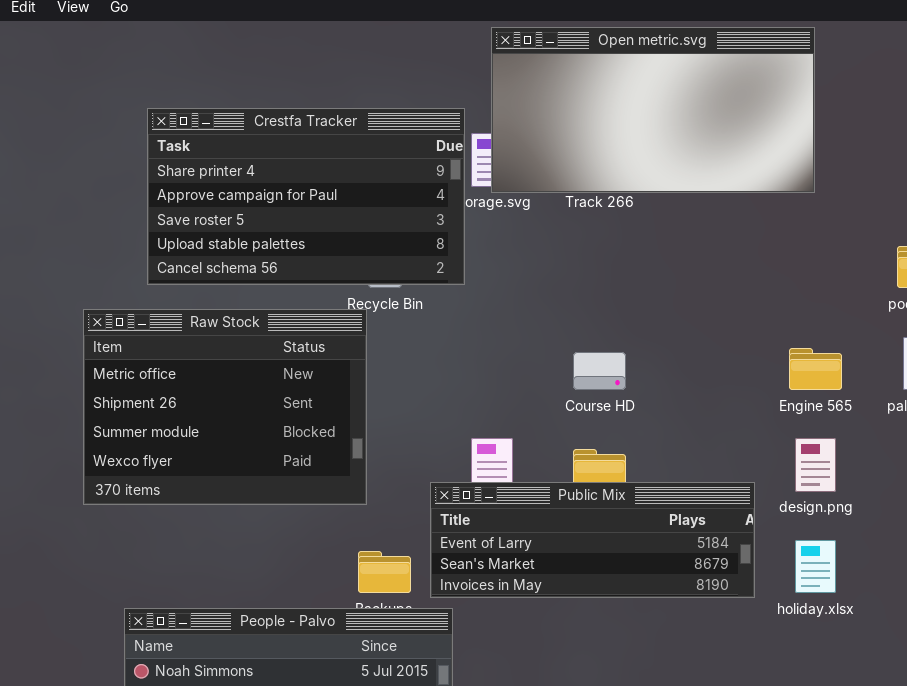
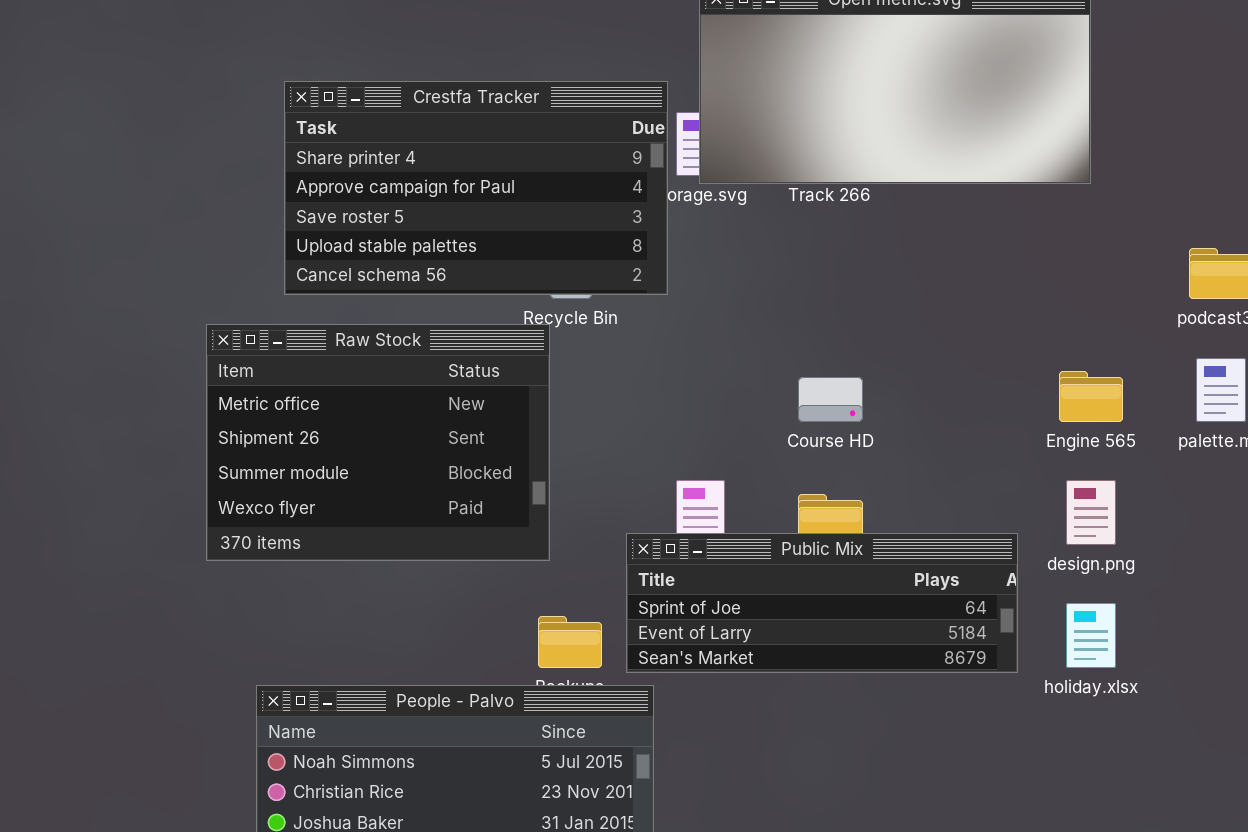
Public Mix: [430,482,755,598] -> [626,533,1018,673], scrolled up 1 row

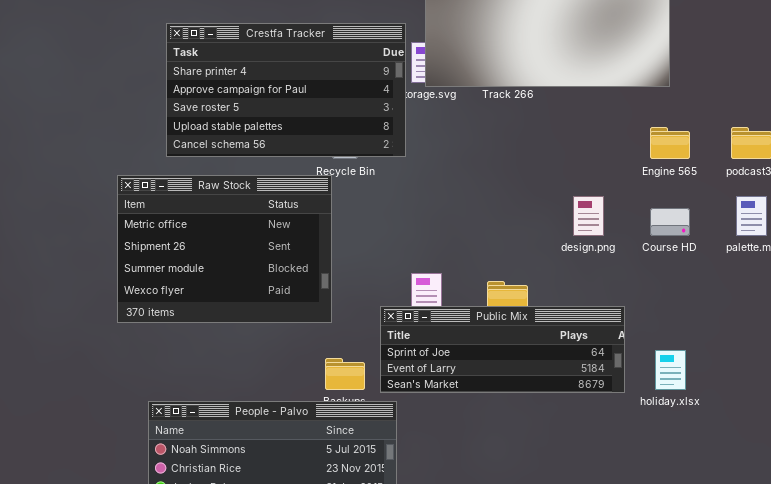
Engine 565: [1059,371,1123,422] -> [650,127,690,159], moved
Course HD: [798,377,863,422] -> [650,208,690,236], moved
design.png: [1066,480,1116,545] -> [573,196,604,236], moved

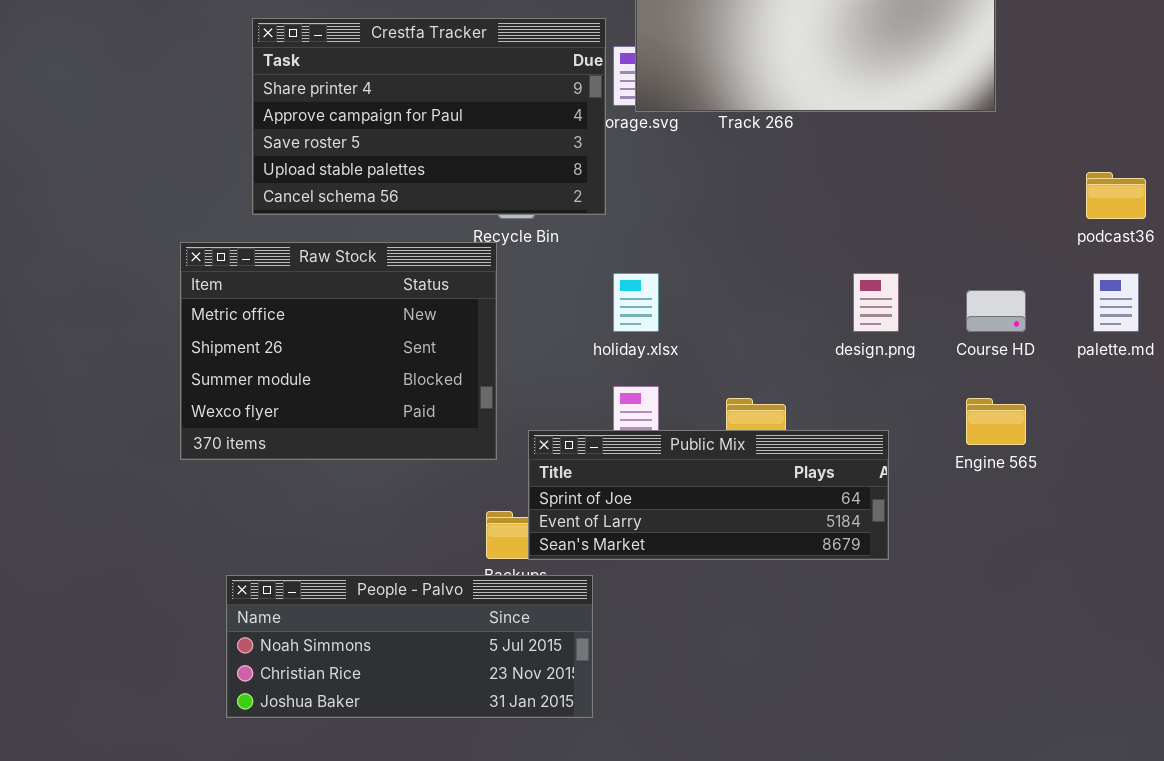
Engine 565: [650,127,690,159] -> [966,398,1026,445], moved
Public Mix: [380,306,625,393] -> [528,430,889,560], moved
holiday.xlsx: [655,350,686,390] -> [613,273,659,332], moved

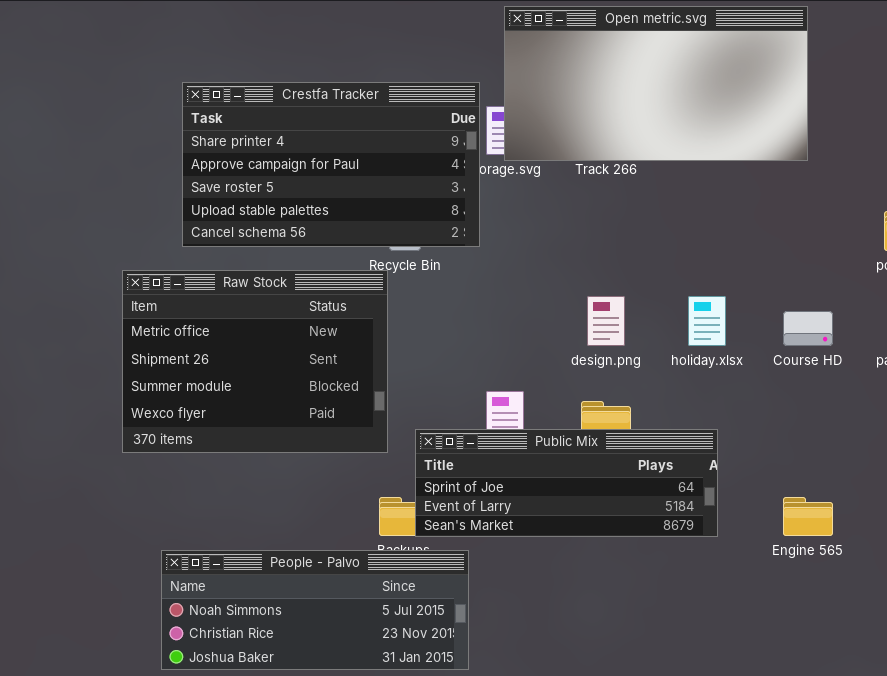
holiday.xlsx: [613,273,659,332] -> [688,296,726,346], moved
design.png: [853,273,899,332] -> [587,296,625,346], moved
Engine 565: [966,398,1026,445] -> [783,497,833,536], moved

